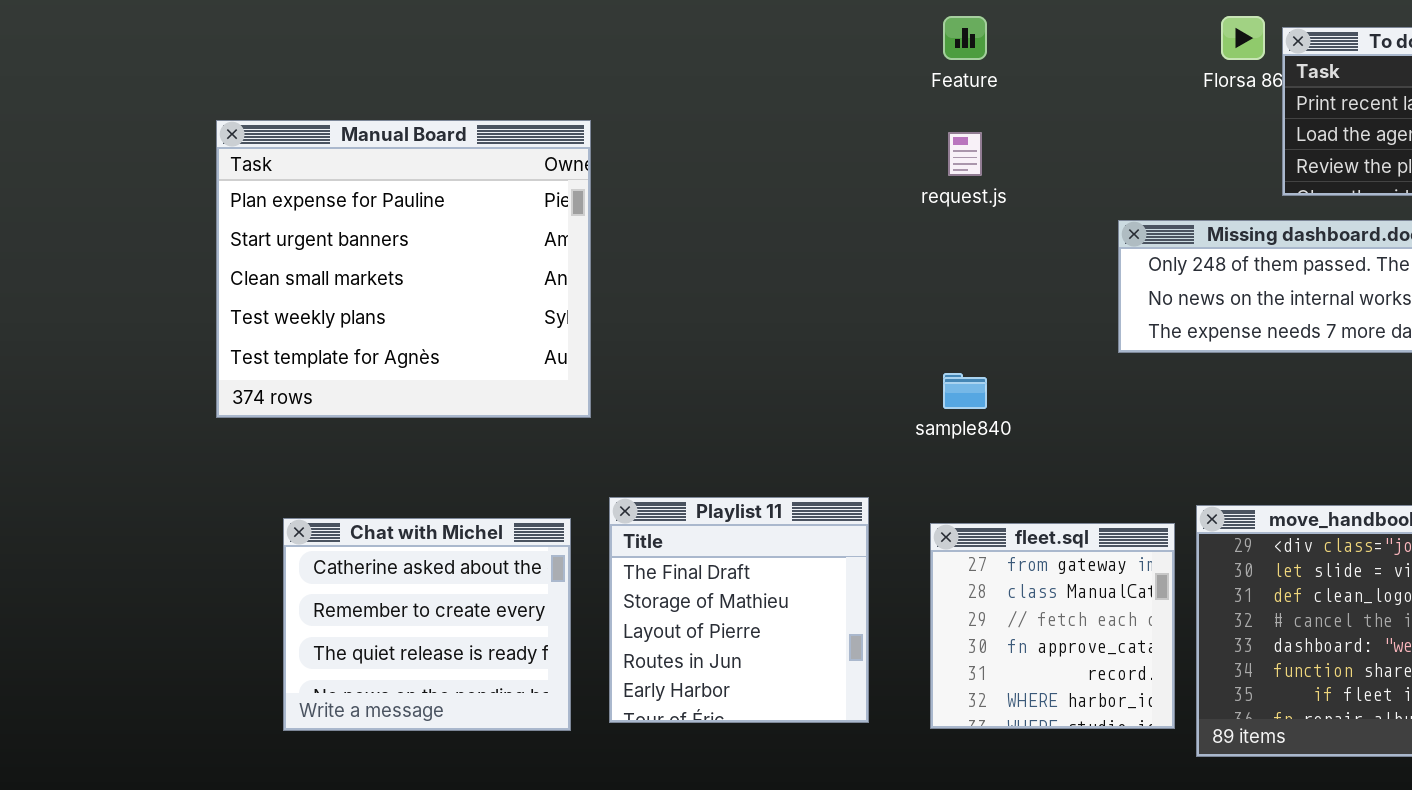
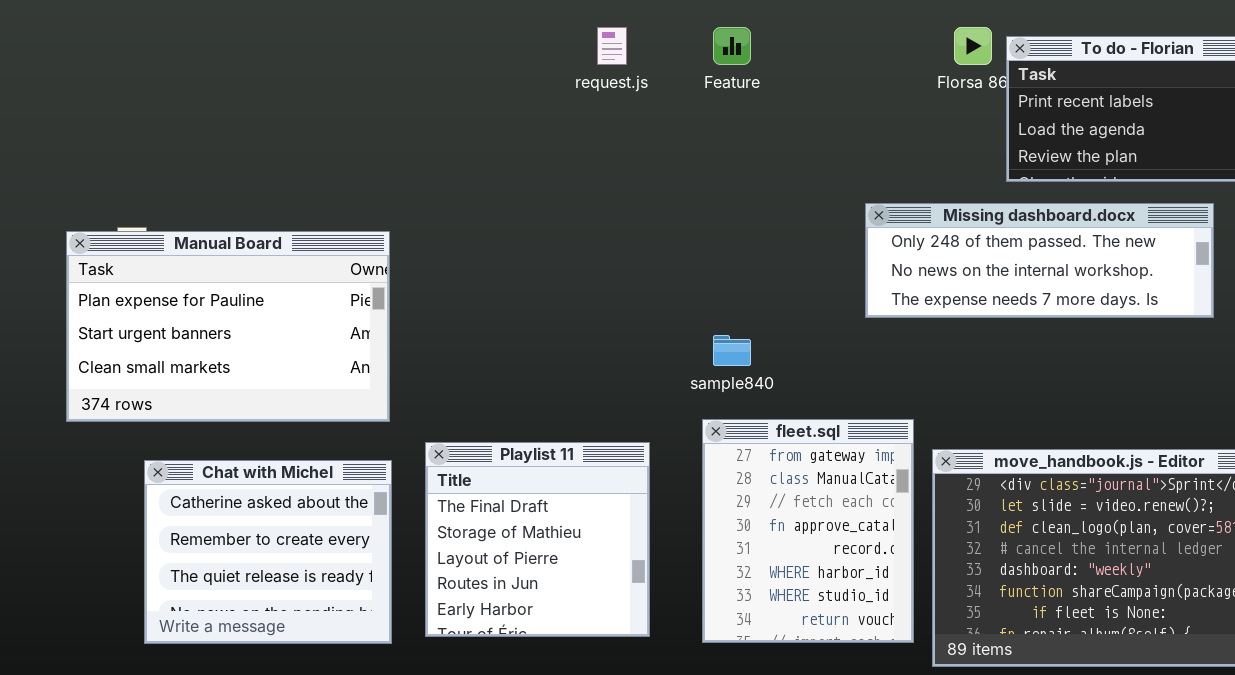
Manual Board: [216,120,591,418] -> [66,231,390,422], moved, resized
request.js: [948,132,982,176] -> [597,27,627,65], moved
fleet.sql: [930,523,1175,729] -> [702,419,914,643], resized

